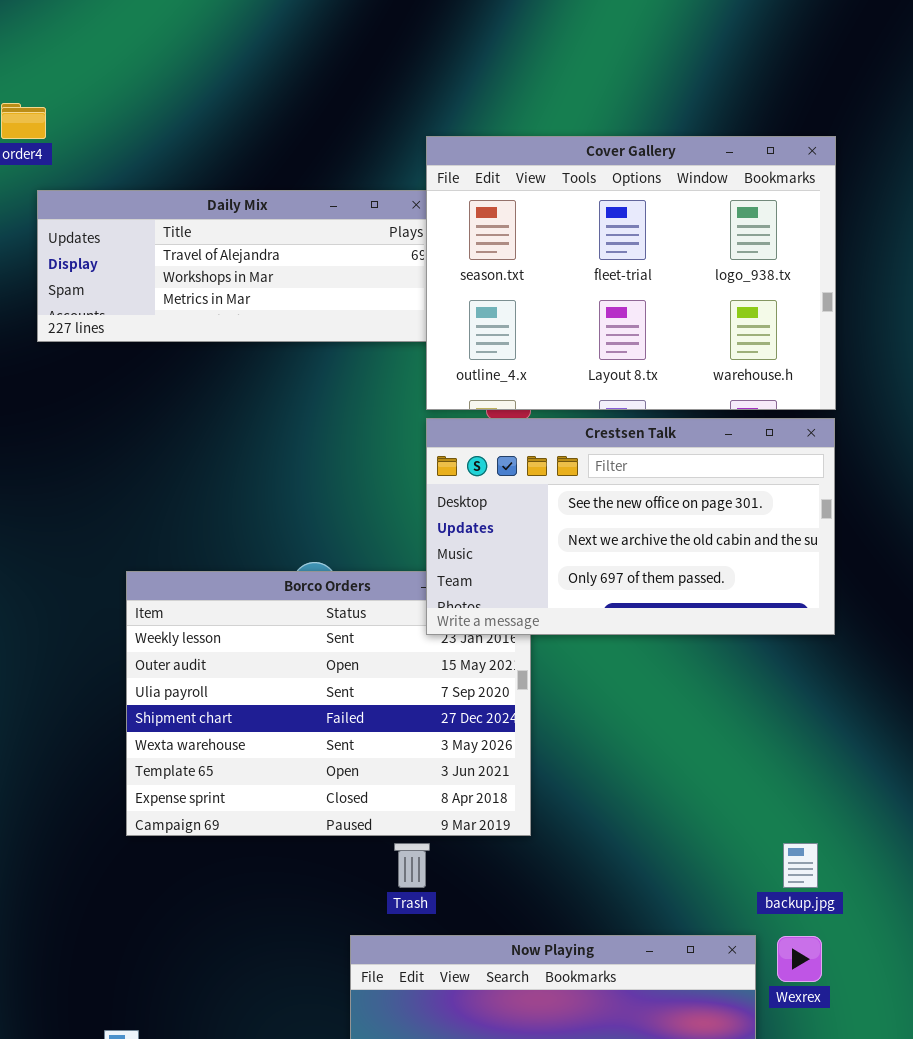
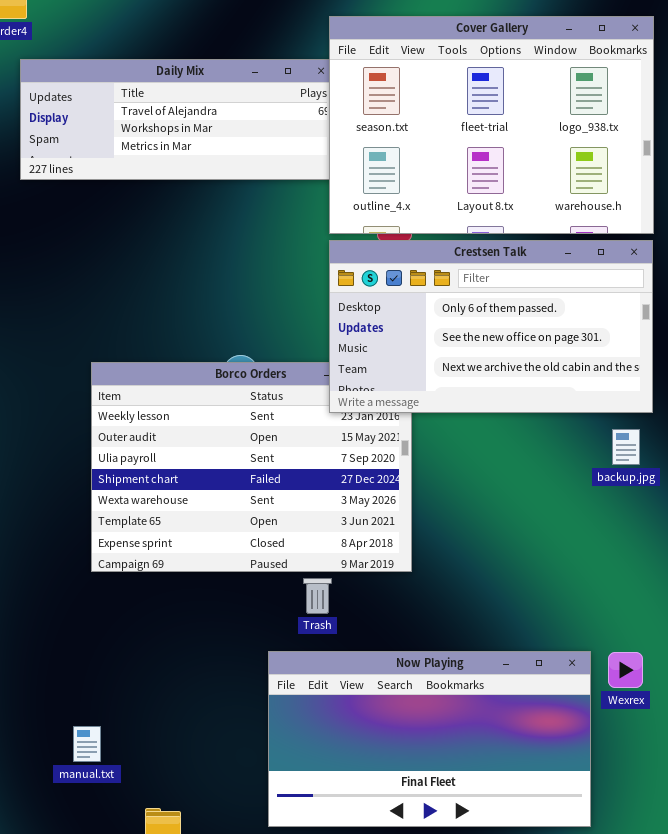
Crestsen Talk: [426,418,835,635] -> [329,240,653,413], scrolled up 1 row
backup.jpg: [783,843,818,888] -> [612,429,640,465], moved

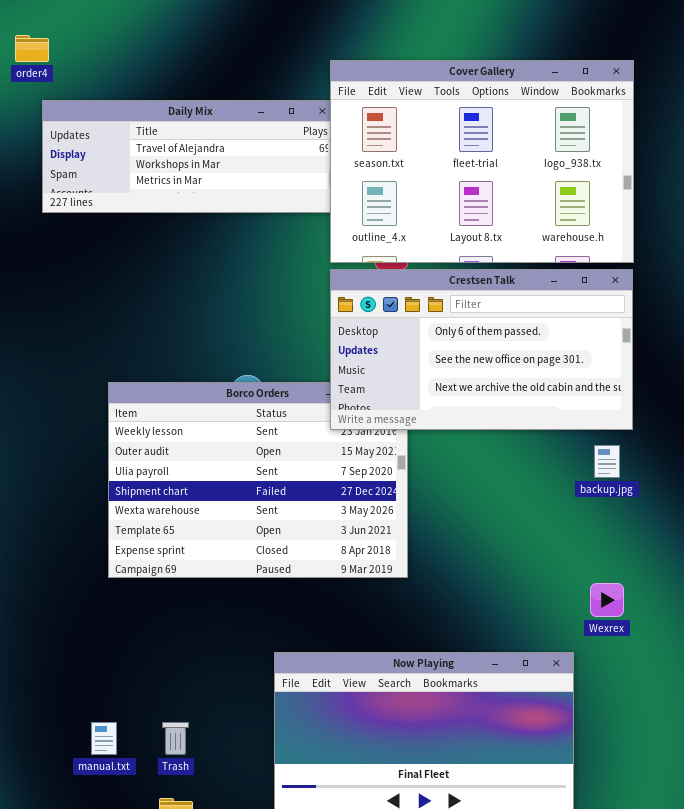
Trash: [303,578,332,614] -> [162,722,189,755], moved
Wexrex: [608,652,643,688] -> [590,583,624,617], moved

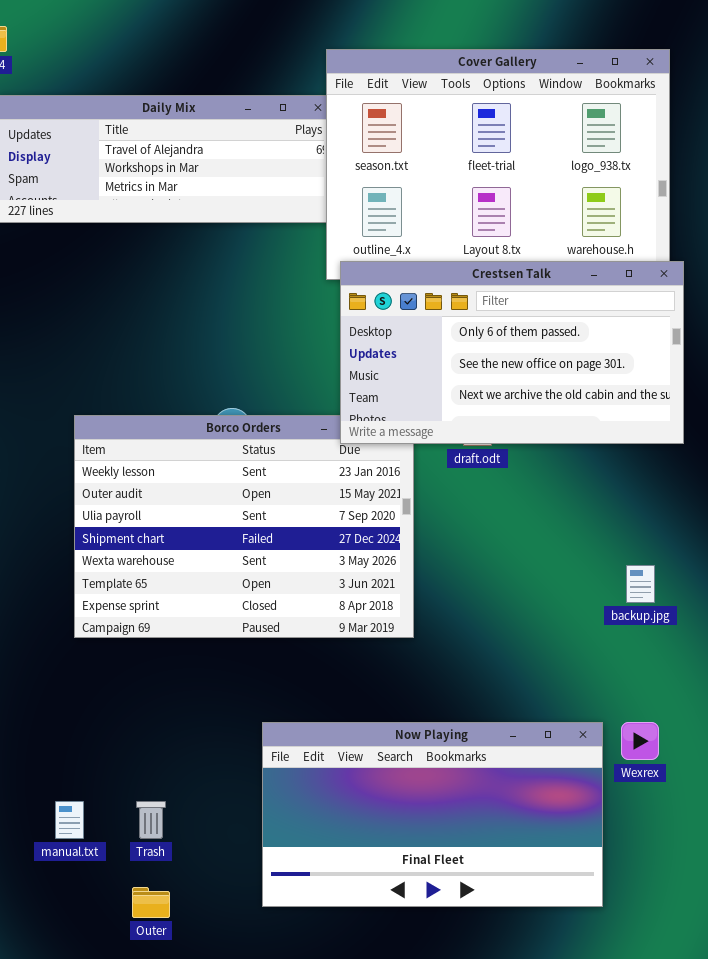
Crestsen Talk: [330,269,633,430] -> [340,261,684,444], moved
backup.jpg: [594,445,620,478] -> [626,565,655,603], moved
Wexrex: [590,583,624,617] -> [621,722,659,760], moved

